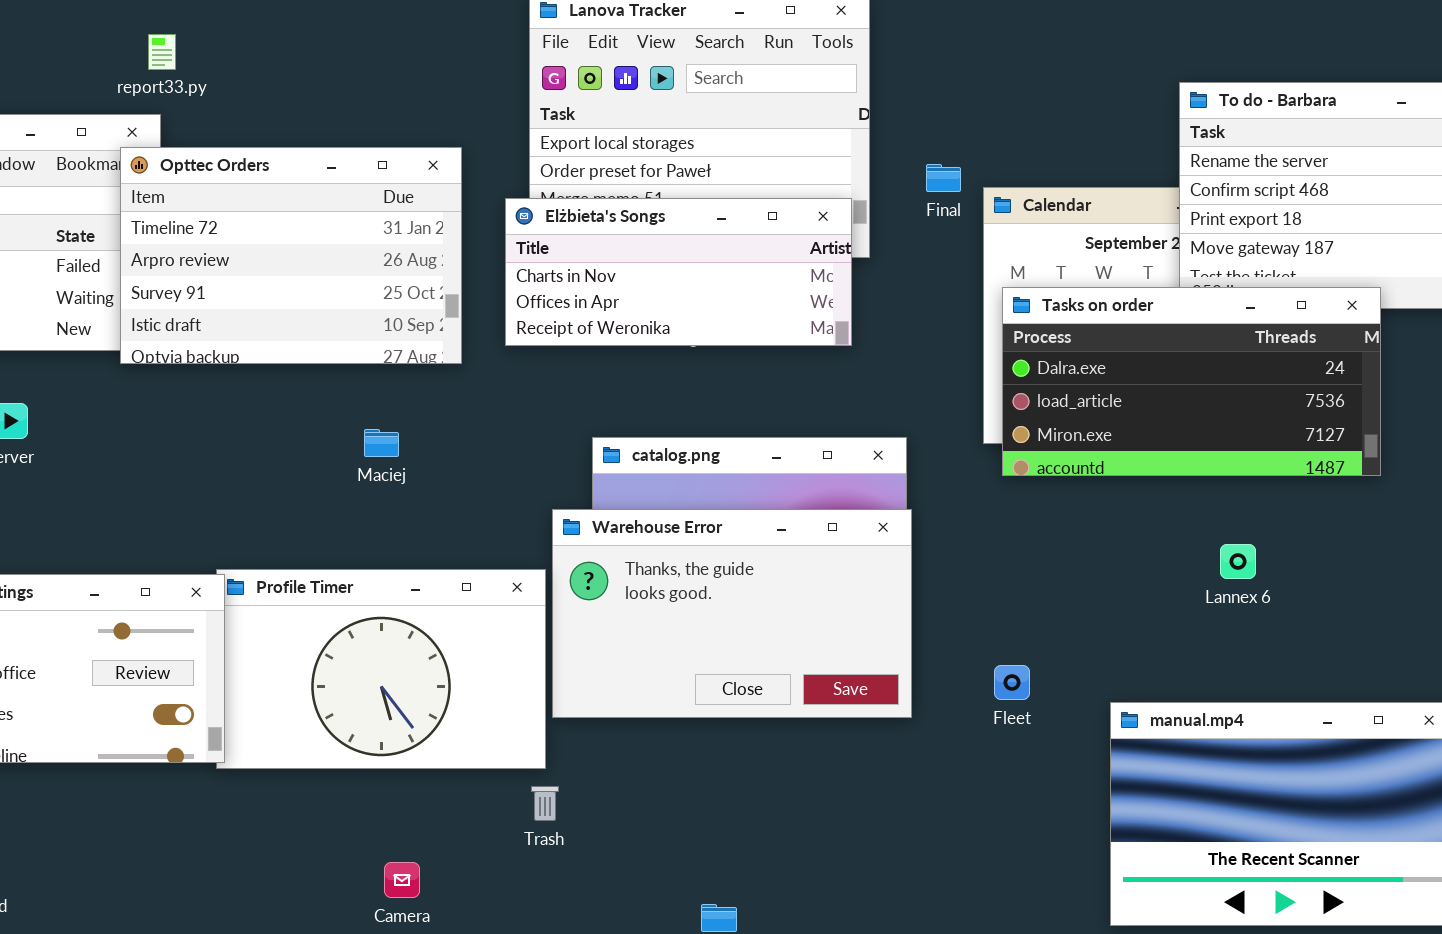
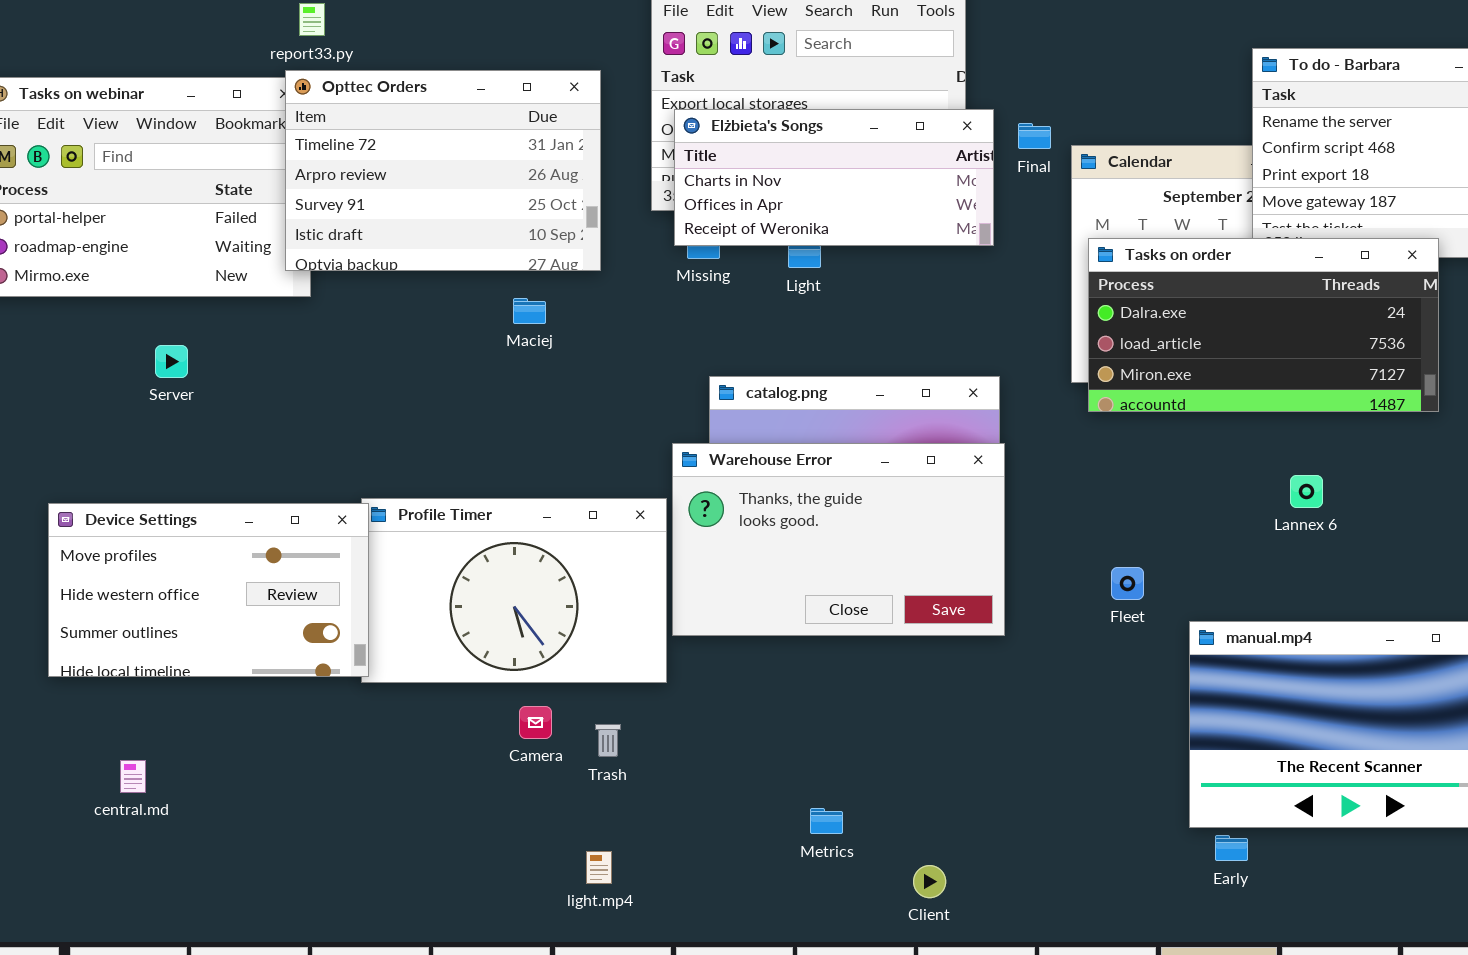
Opttec Orders: [120,147,462,364] -> [285,70,601,271], moved
Elżbieta's Songs: [505,198,852,346] -> [674,109,994,246], moved
Maciej: [364,429,399,457] -> [513,298,546,324], moved
Fleet: [994,665,1030,700] -> [1111,567,1144,600], moved
Trash: [531,786,559,821] -> [595,724,621,757], moved
Camera: [384,862,420,898] -> [519,706,552,739], moved

